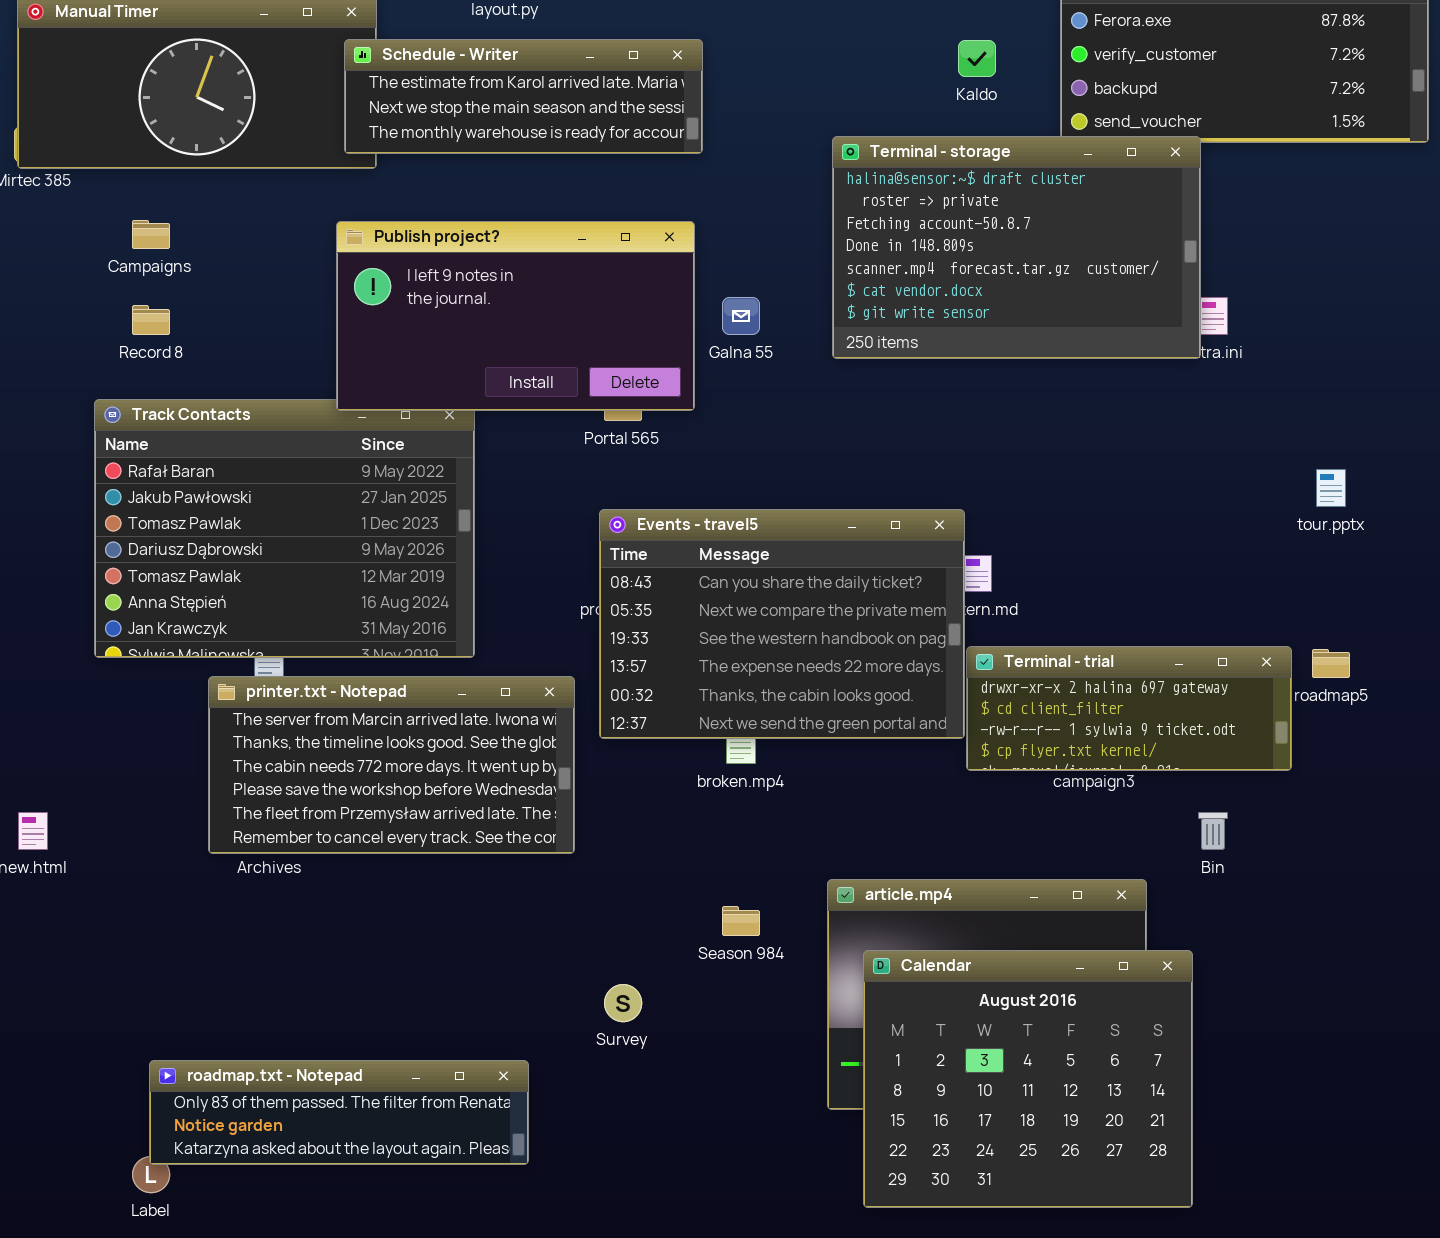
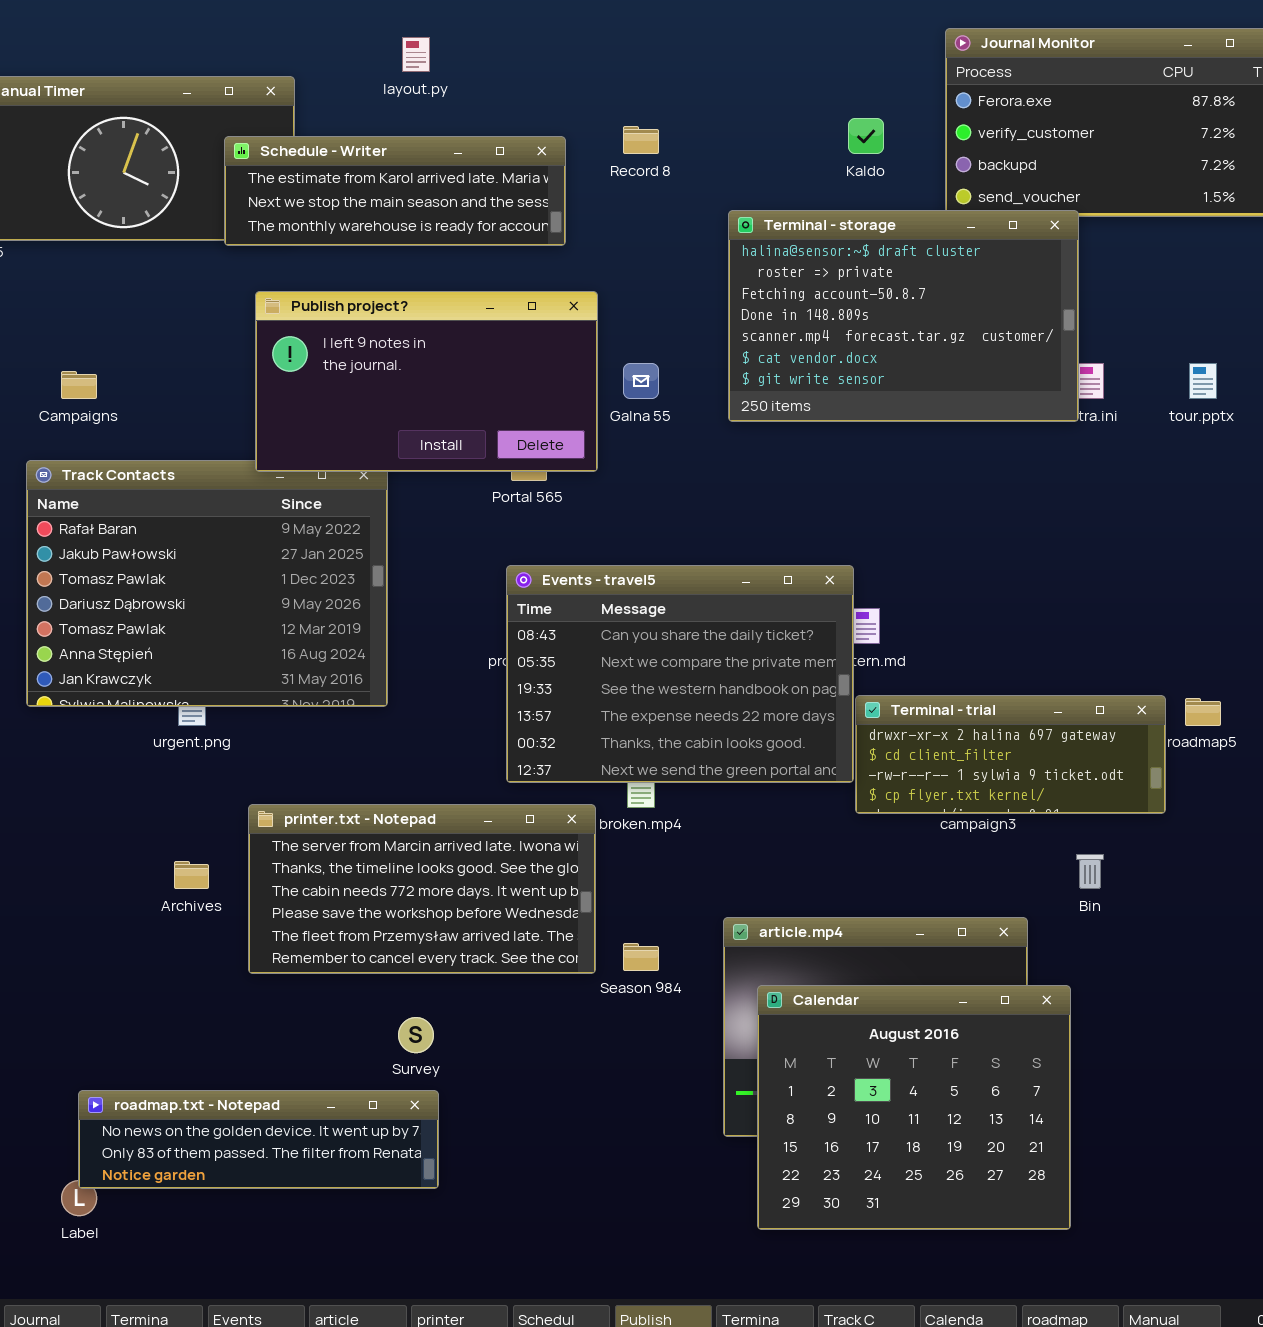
Schedule - Writer: [344,39,703,154] -> [224,136,566,246], moved
Campaigns: [132,220,170,249] -> [61,371,97,399], moved
Record 8: [132,305,170,335] -> [623,126,659,154], moved
tour.pptx: [1316,469,1346,507] -> [1189,363,1217,399], moved
printer.txt - Notepad: [208,676,575,854] -> [248,804,596,974], moved
Survey: [604,984,642,1022] -> [398,1017,434,1053], moved
roadmap.txt - Notepad: [149,1060,529,1165] -> [78,1090,439,1189], scrolled up 1 row

